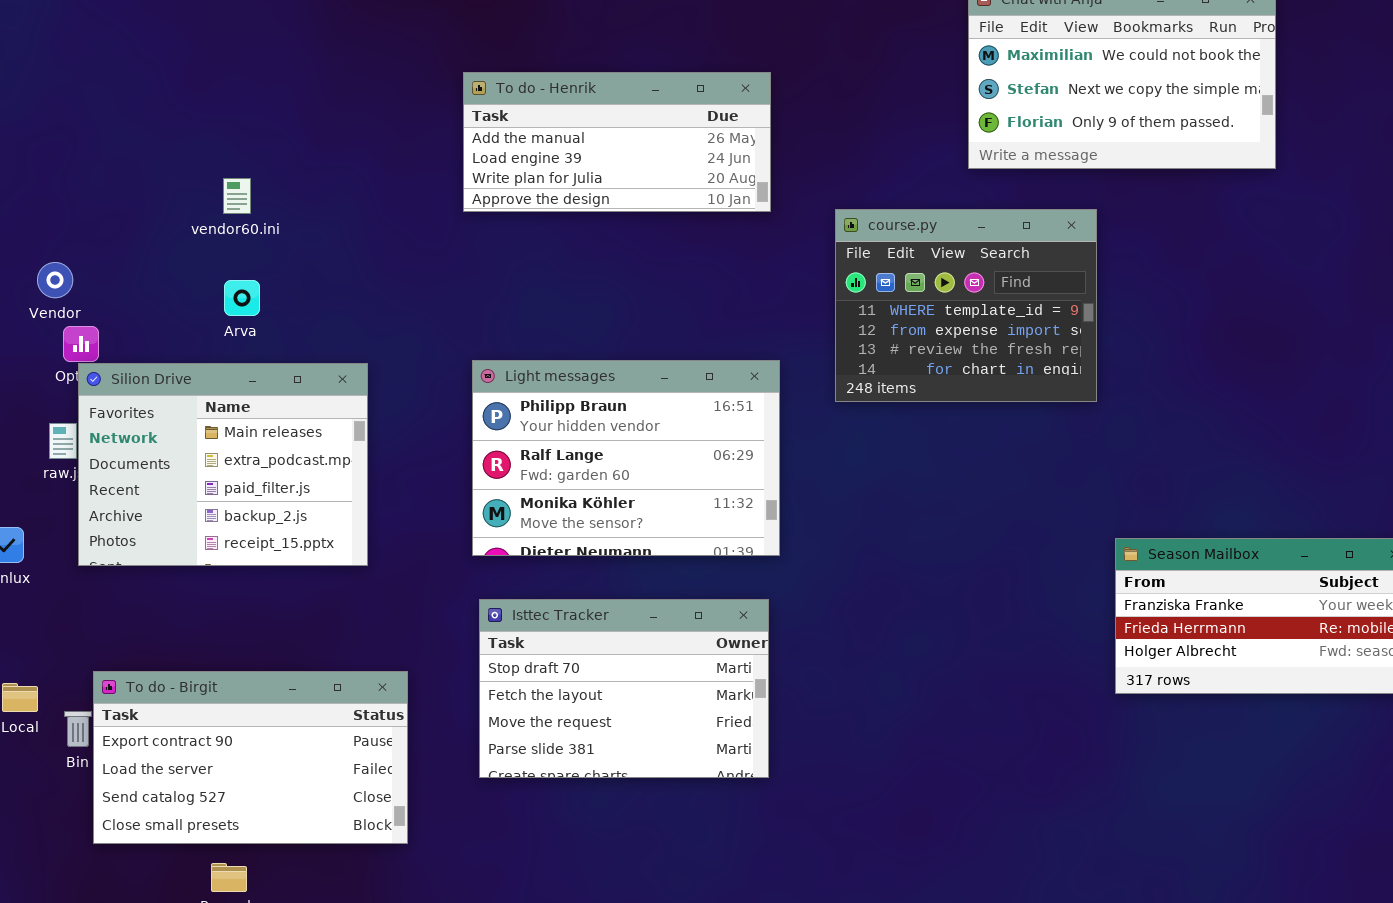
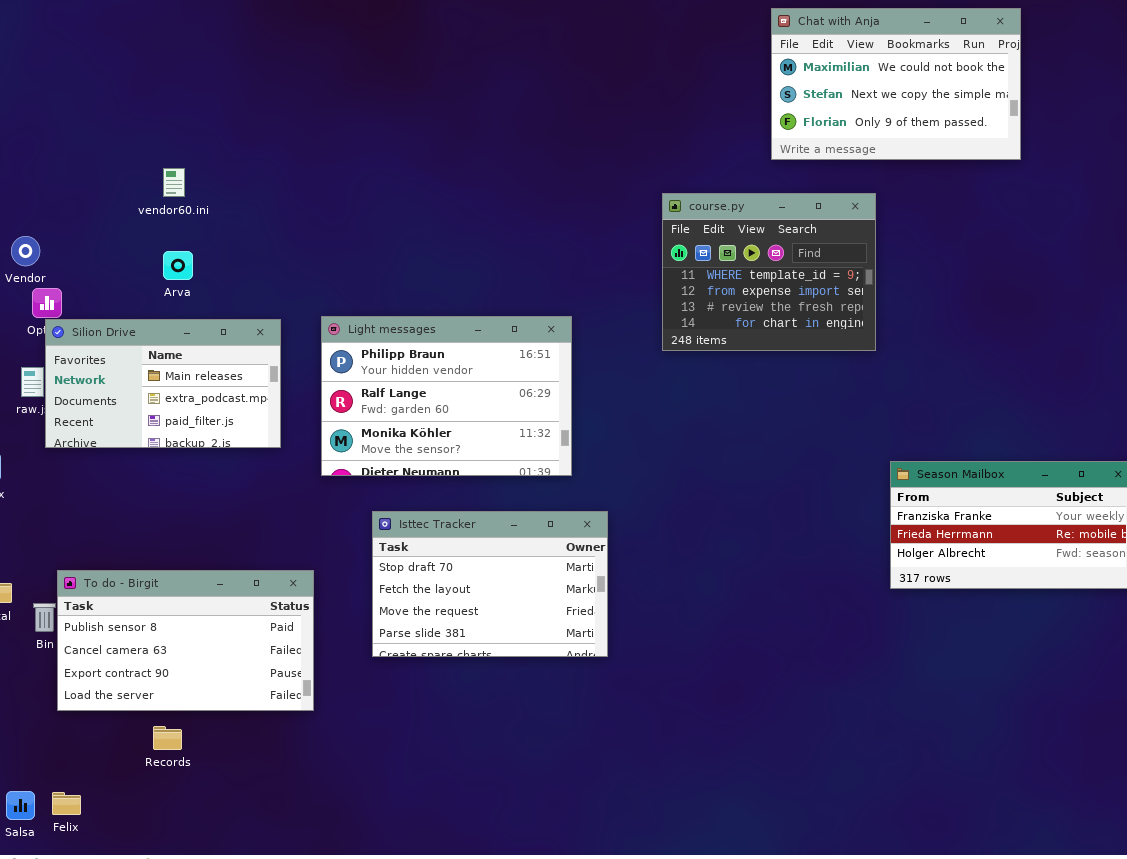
To do - Henrik: [463,72,771,212] -> none, closed
Light messages: [472,360,780,556] -> [321,316,572,476], moved
Silion Drive: [78,363,368,566] -> [45,319,281,448], resized
To do - Birgit: [93,671,408,844] -> [57,570,314,711], scrolled up 2 rows

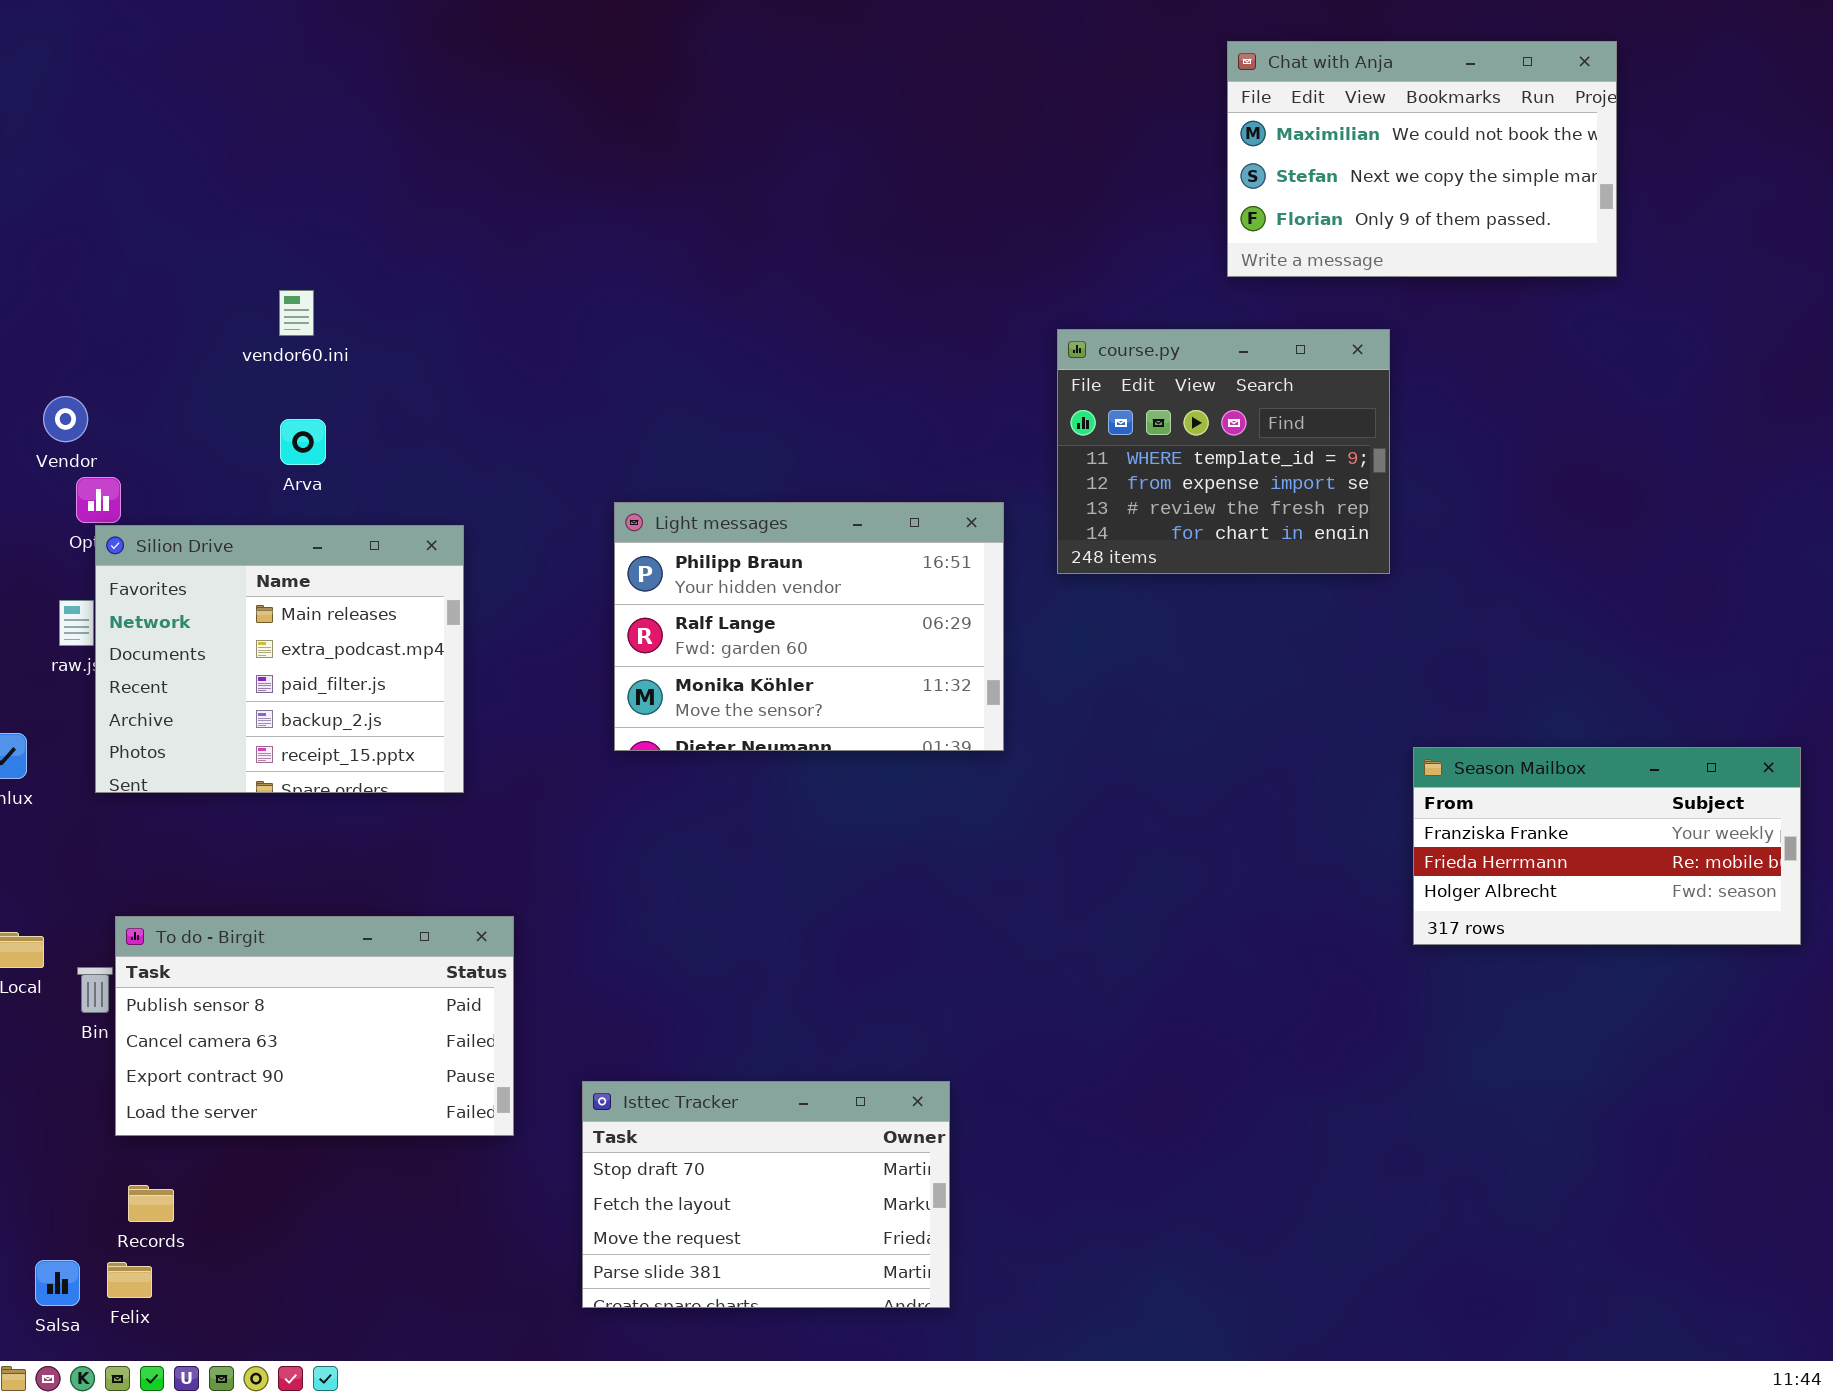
Light messages: [321,316,572,476] -> [614,502,1004,751], moved
Silion Drive: [45,319,281,448] -> [95,525,464,793], resized
Isttec Tracker: [372,511,608,657] -> [582,1081,950,1308], moved
Records: [153,726,182,750] -> [128,1185,174,1222], moved

